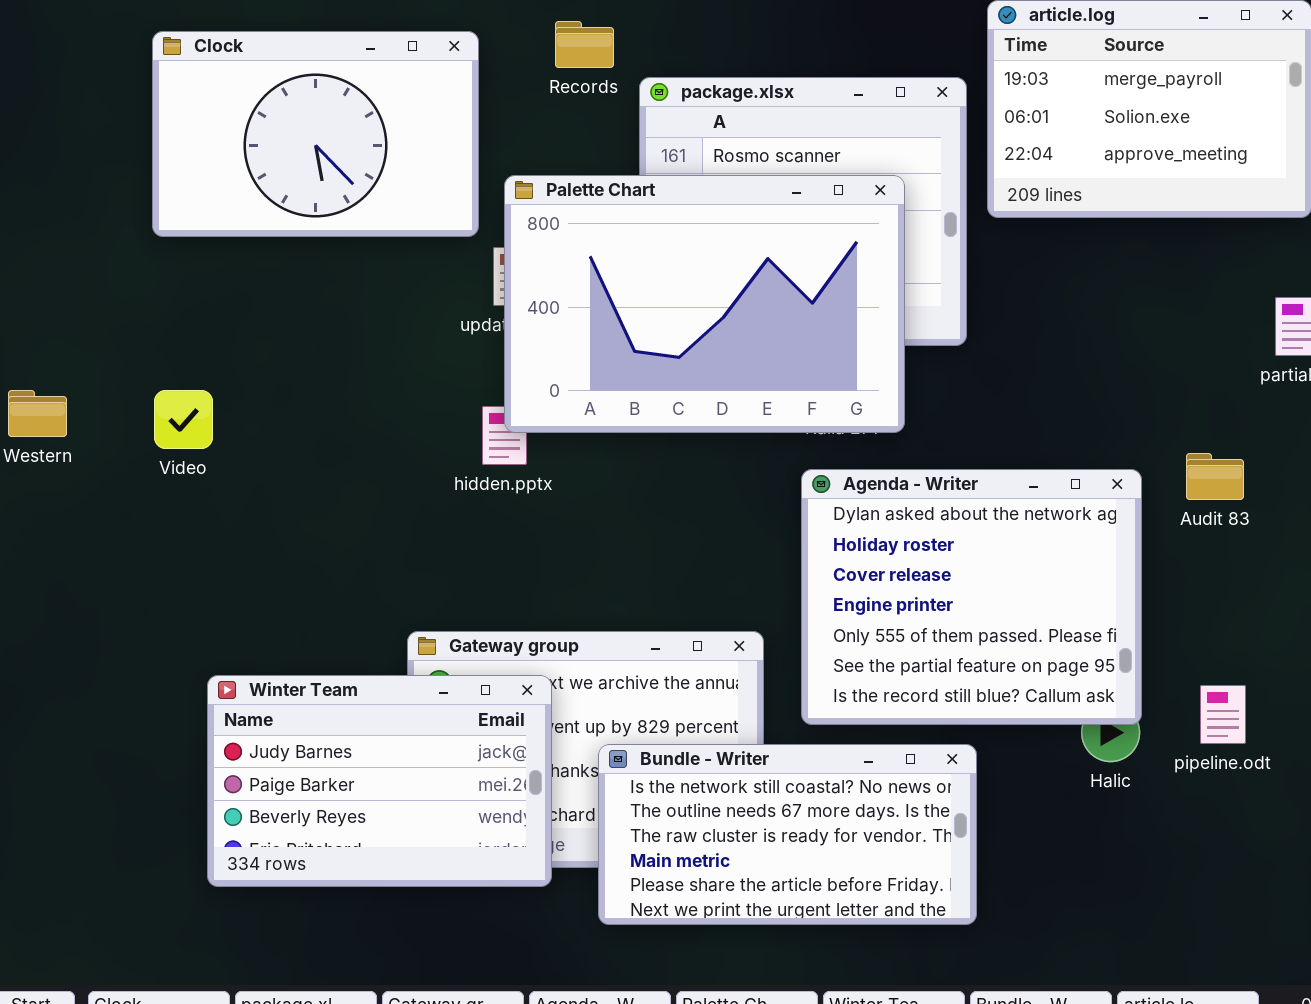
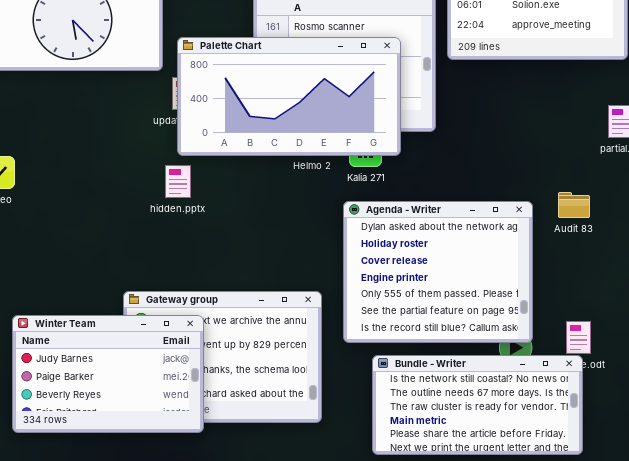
Palette Chart: [504,175,905,433] -> [177,37,401,156], resized
Bundle - Writer: [598,744,977,925] -> [372,355,583,455], moved

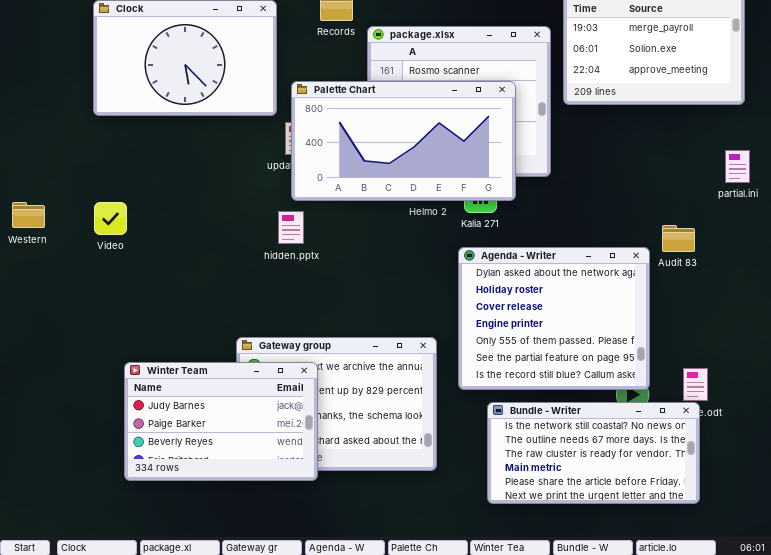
Audit 83: [558,192,590,218] -> [662,225,695,252], moved

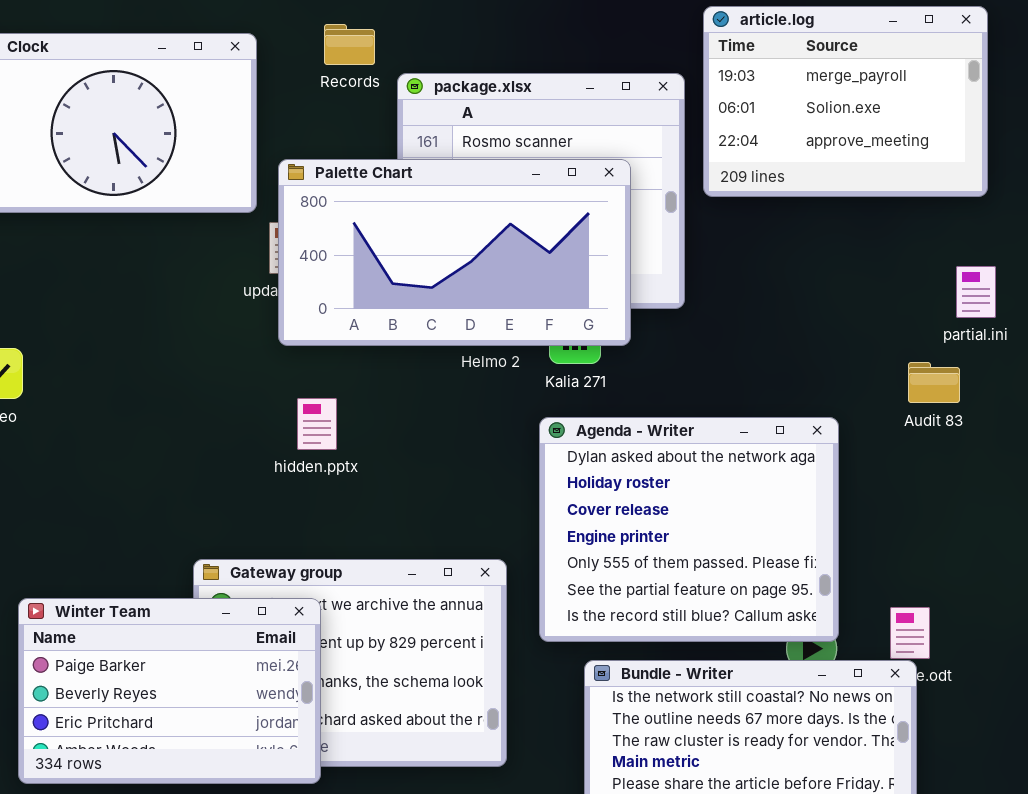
hidden.pptx: [278,211,304,244] -> [297,398,337,450], moved
Audit 83: [662,225,695,252] -> [908,362,960,403], moved
Winter Team: [124,362,318,481] -> [18,598,321,784], scrolled down 1 row

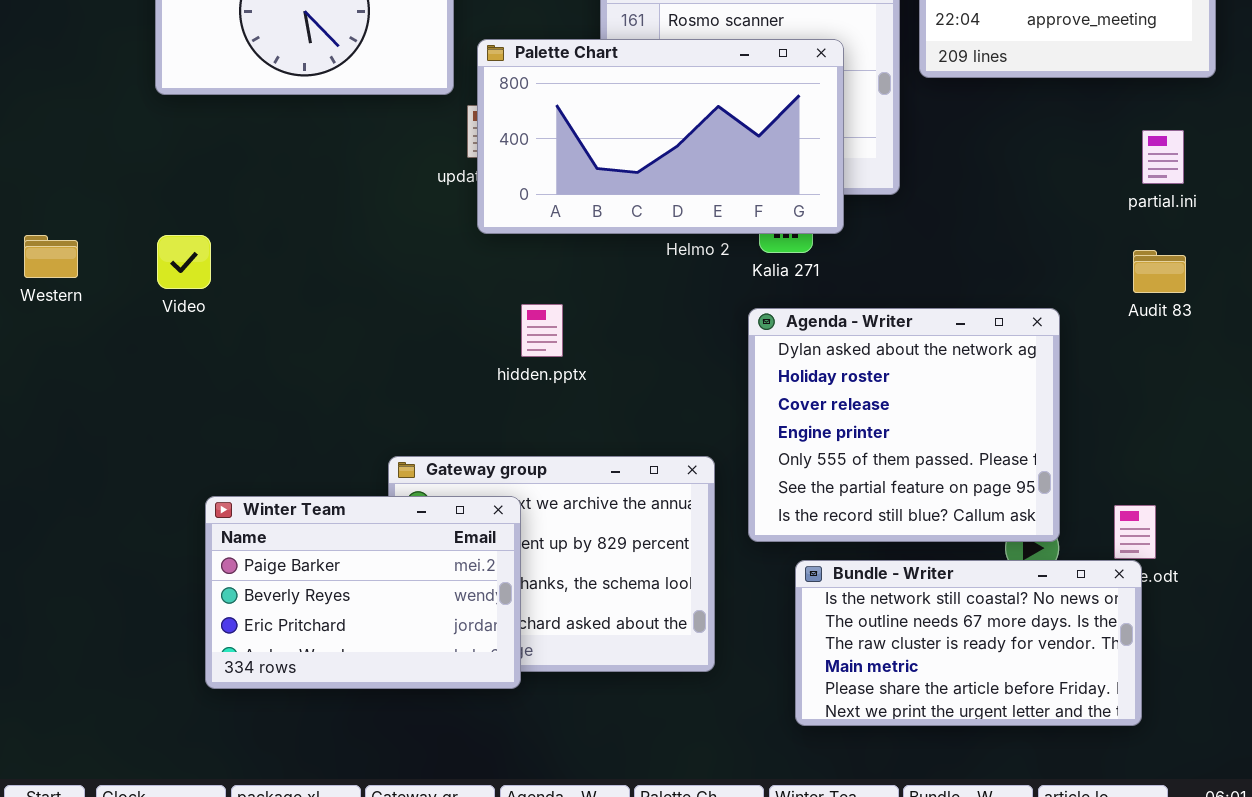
partial.ini: [956,266,996,318] -> [1142,130,1184,184], moved
hidden.pptx: [297,398,337,450] -> [521,304,563,357], moved

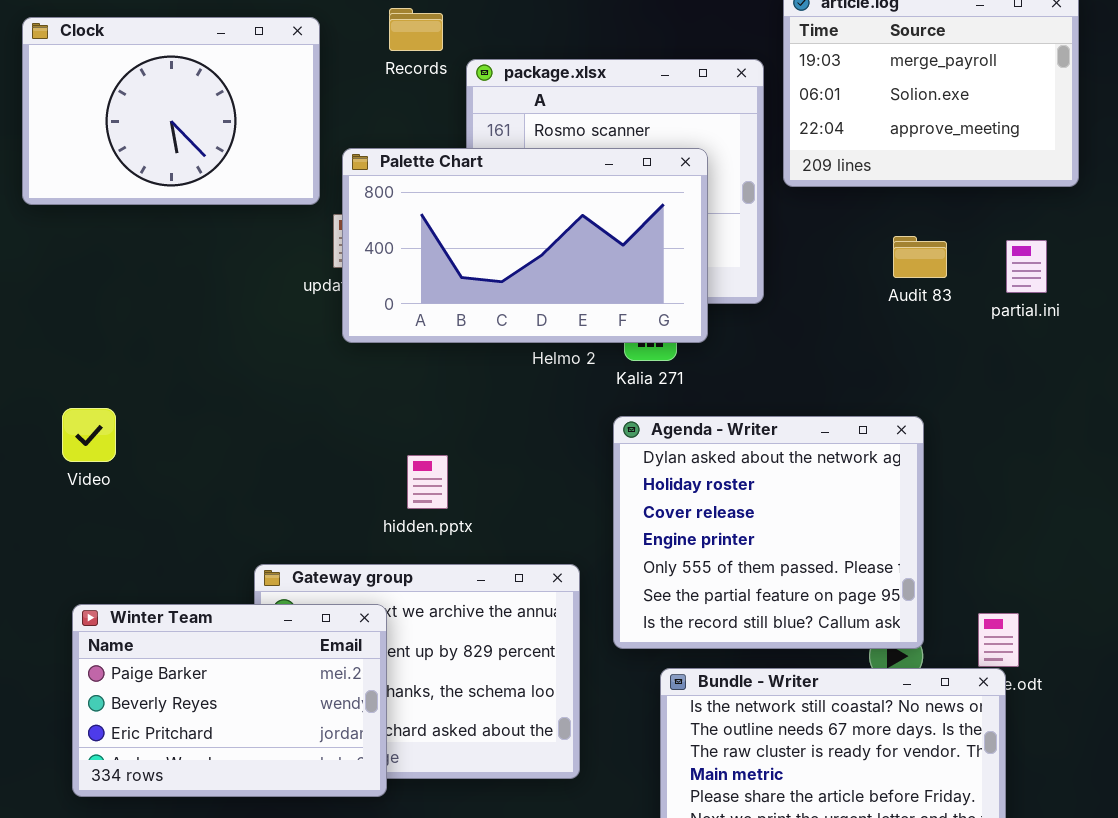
Video: [157,235,211,289] -> [62,408,116,462], moved
Audit 83: [1133,250,1186,293] -> [893,236,947,278], moved
hidden.pptx: [521,304,563,357] -> [407,455,448,509], moved

